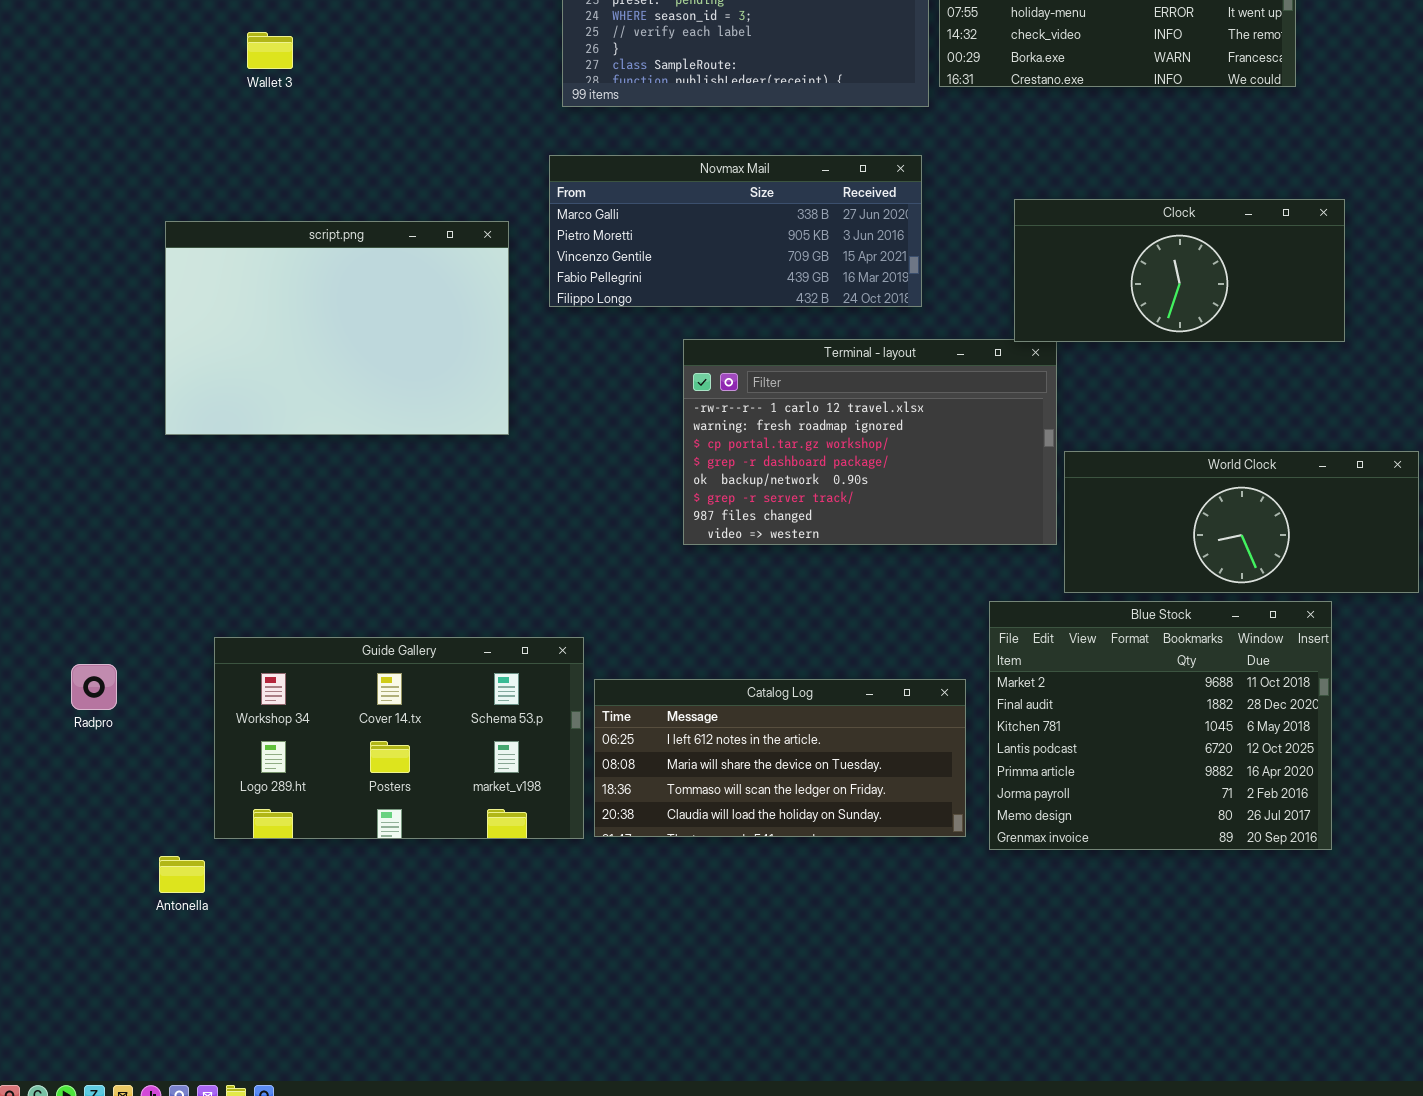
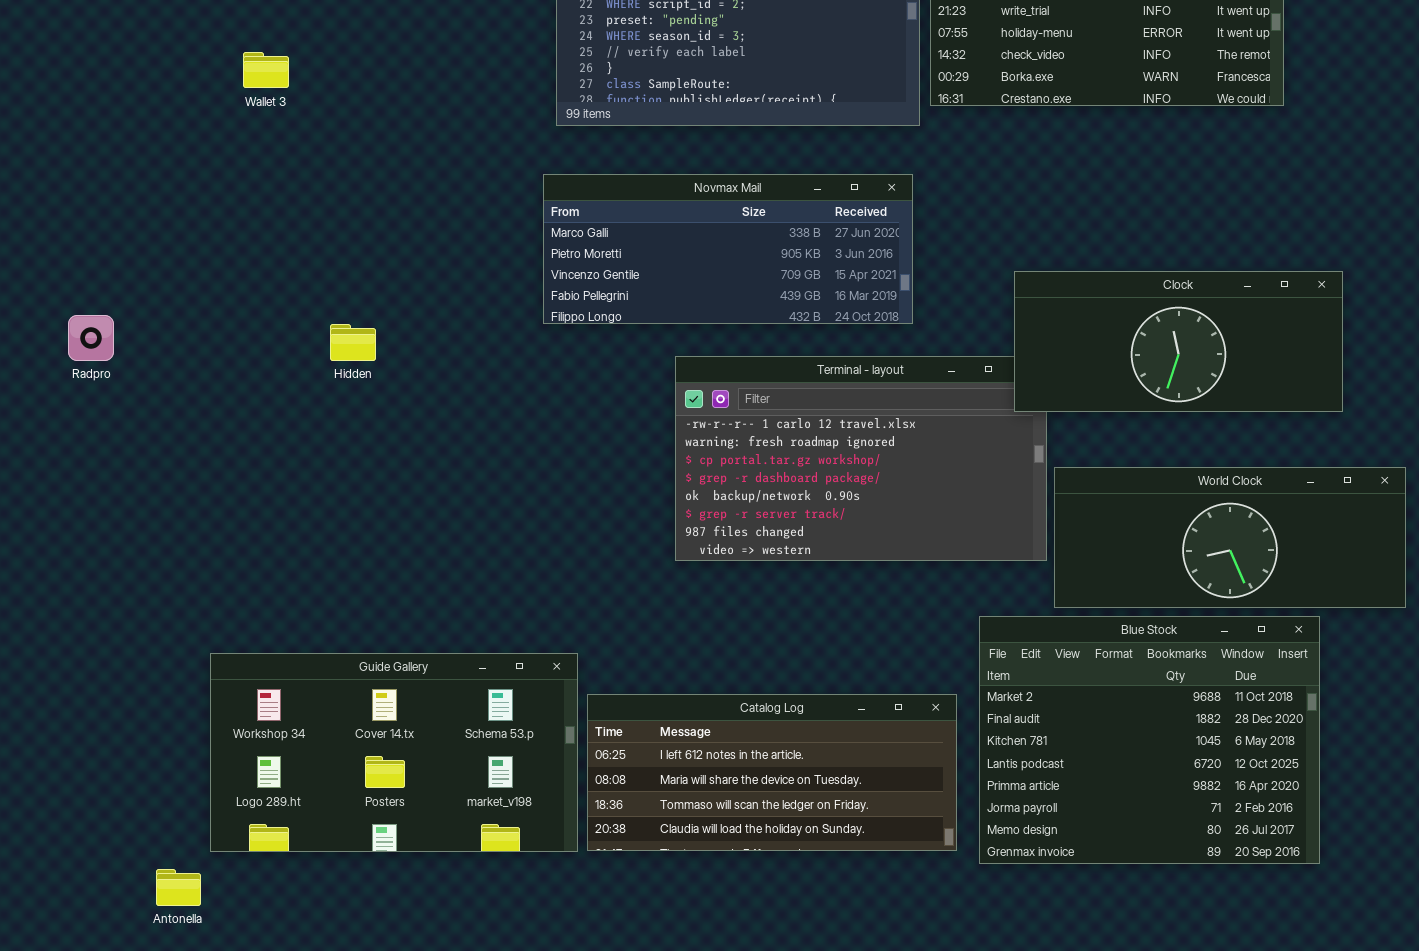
Clock: [1014,199,1345,342] -> [1014,271,1343,412], moved
script.png: [165,221,509,435] -> none, closed
Radpro: [71,664,117,710] -> [68,315,114,361], moved

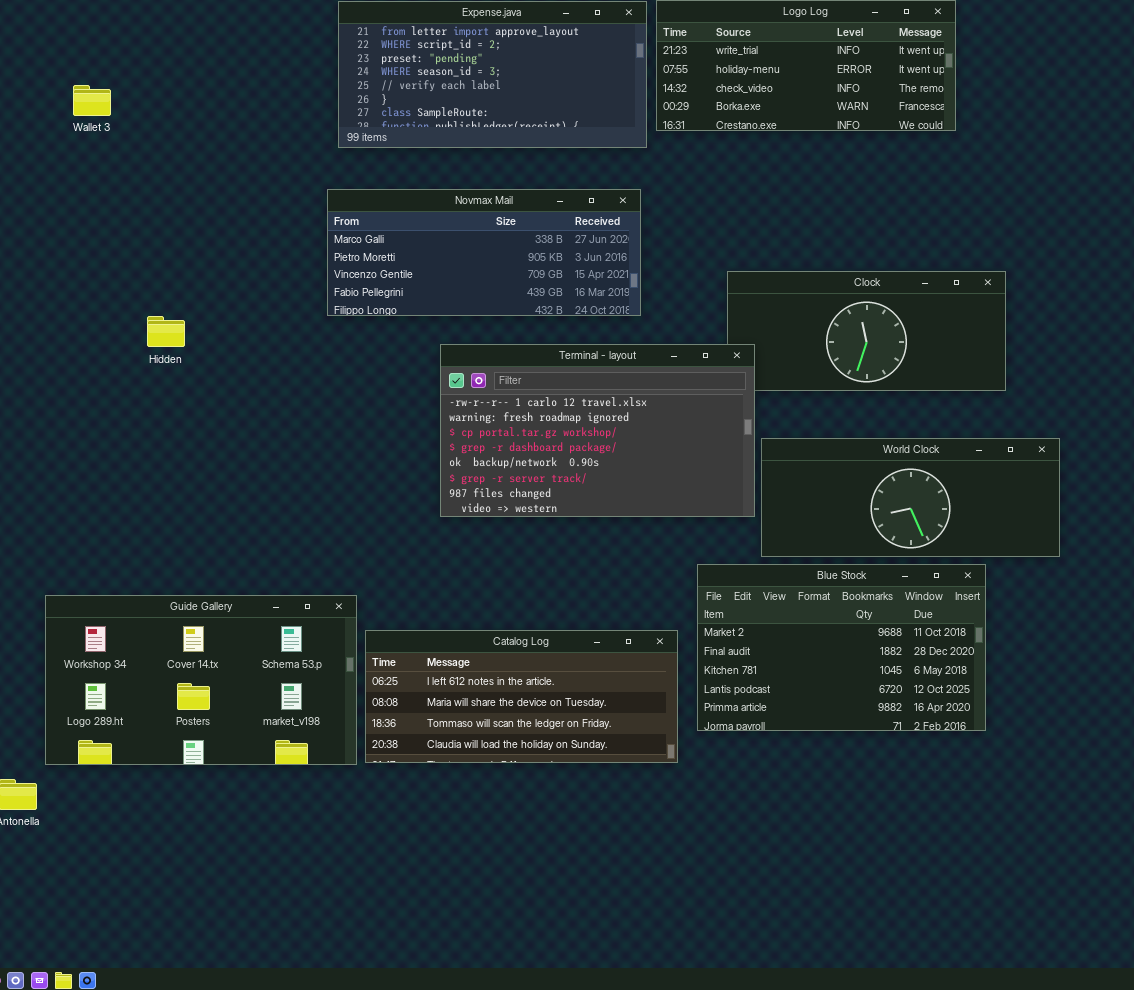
Terminal - layout: [675,356,1047,561] -> [440,344,755,517], raised
Blue Stock: [979,616,1320,864] -> [697,564,986,731], resized

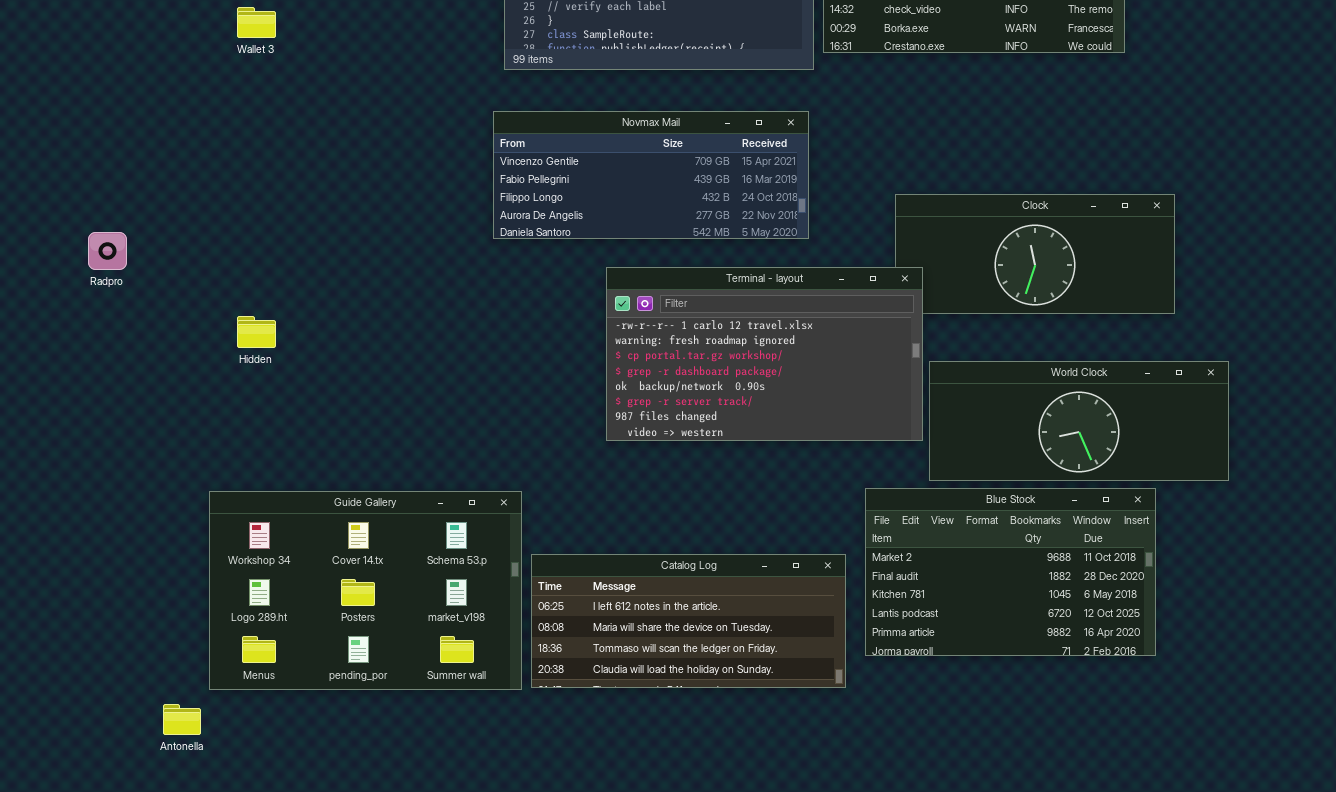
Novmax Mail: [327,189,641,316] -> [493,111,809,239], scrolled down 2 rows
Hidden: [147,316,185,347] -> [237,316,276,348], moved
Guide Gallery: [45,595,357,765] -> [209,491,522,690], resized

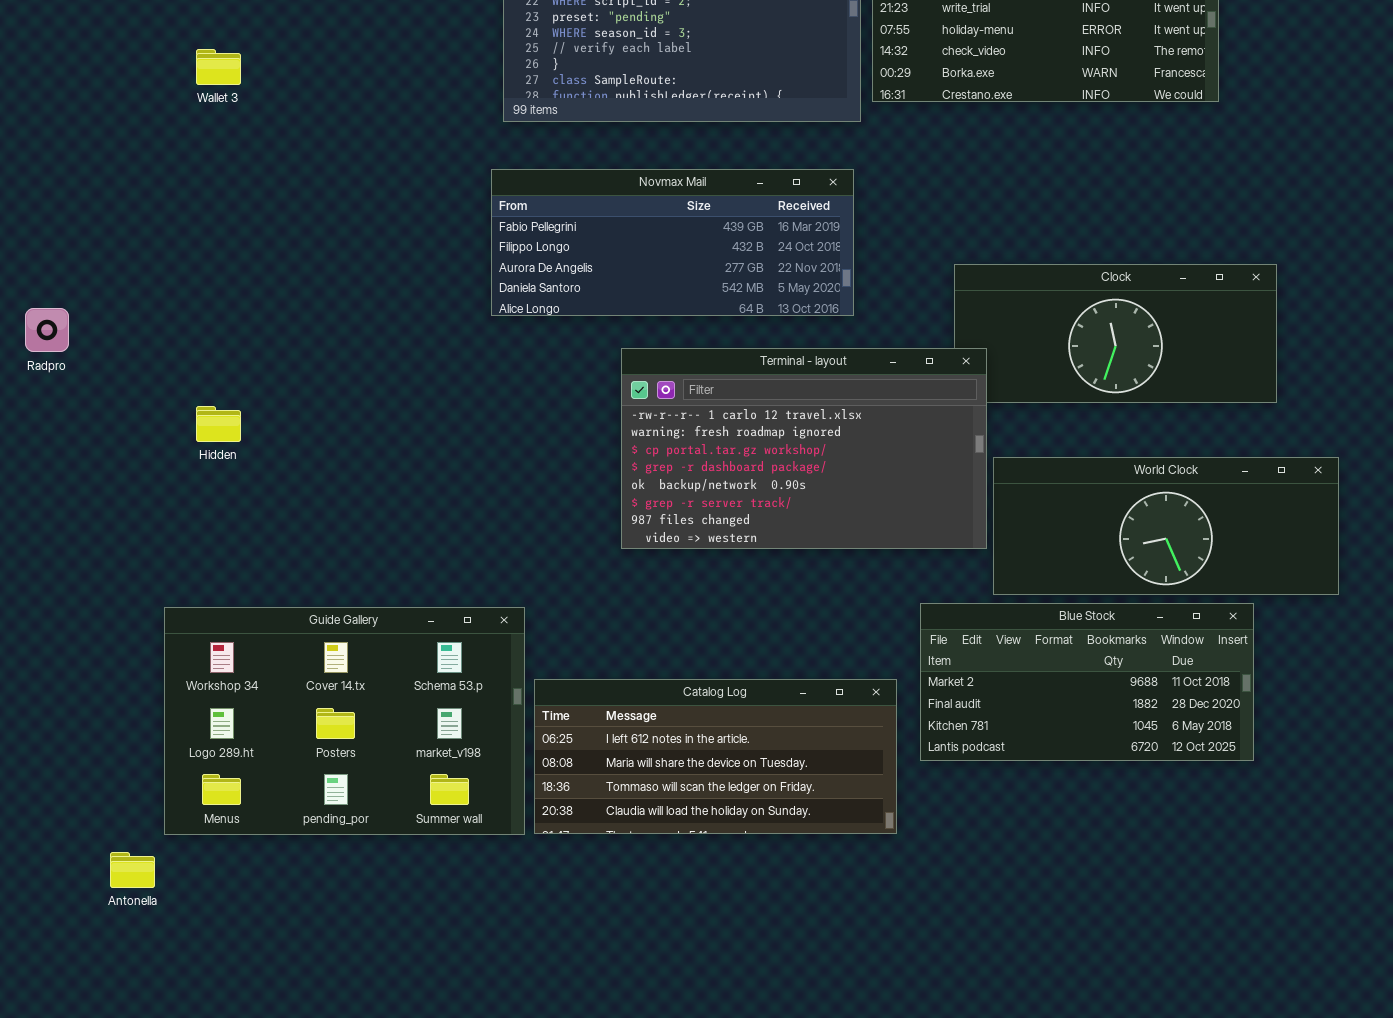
Novmax Mail: [493,111,809,239] -> [491,169,854,316], scrolled down 1 row
Blue Stock: [865,488,1156,656] -> [920,603,1254,761], resized

